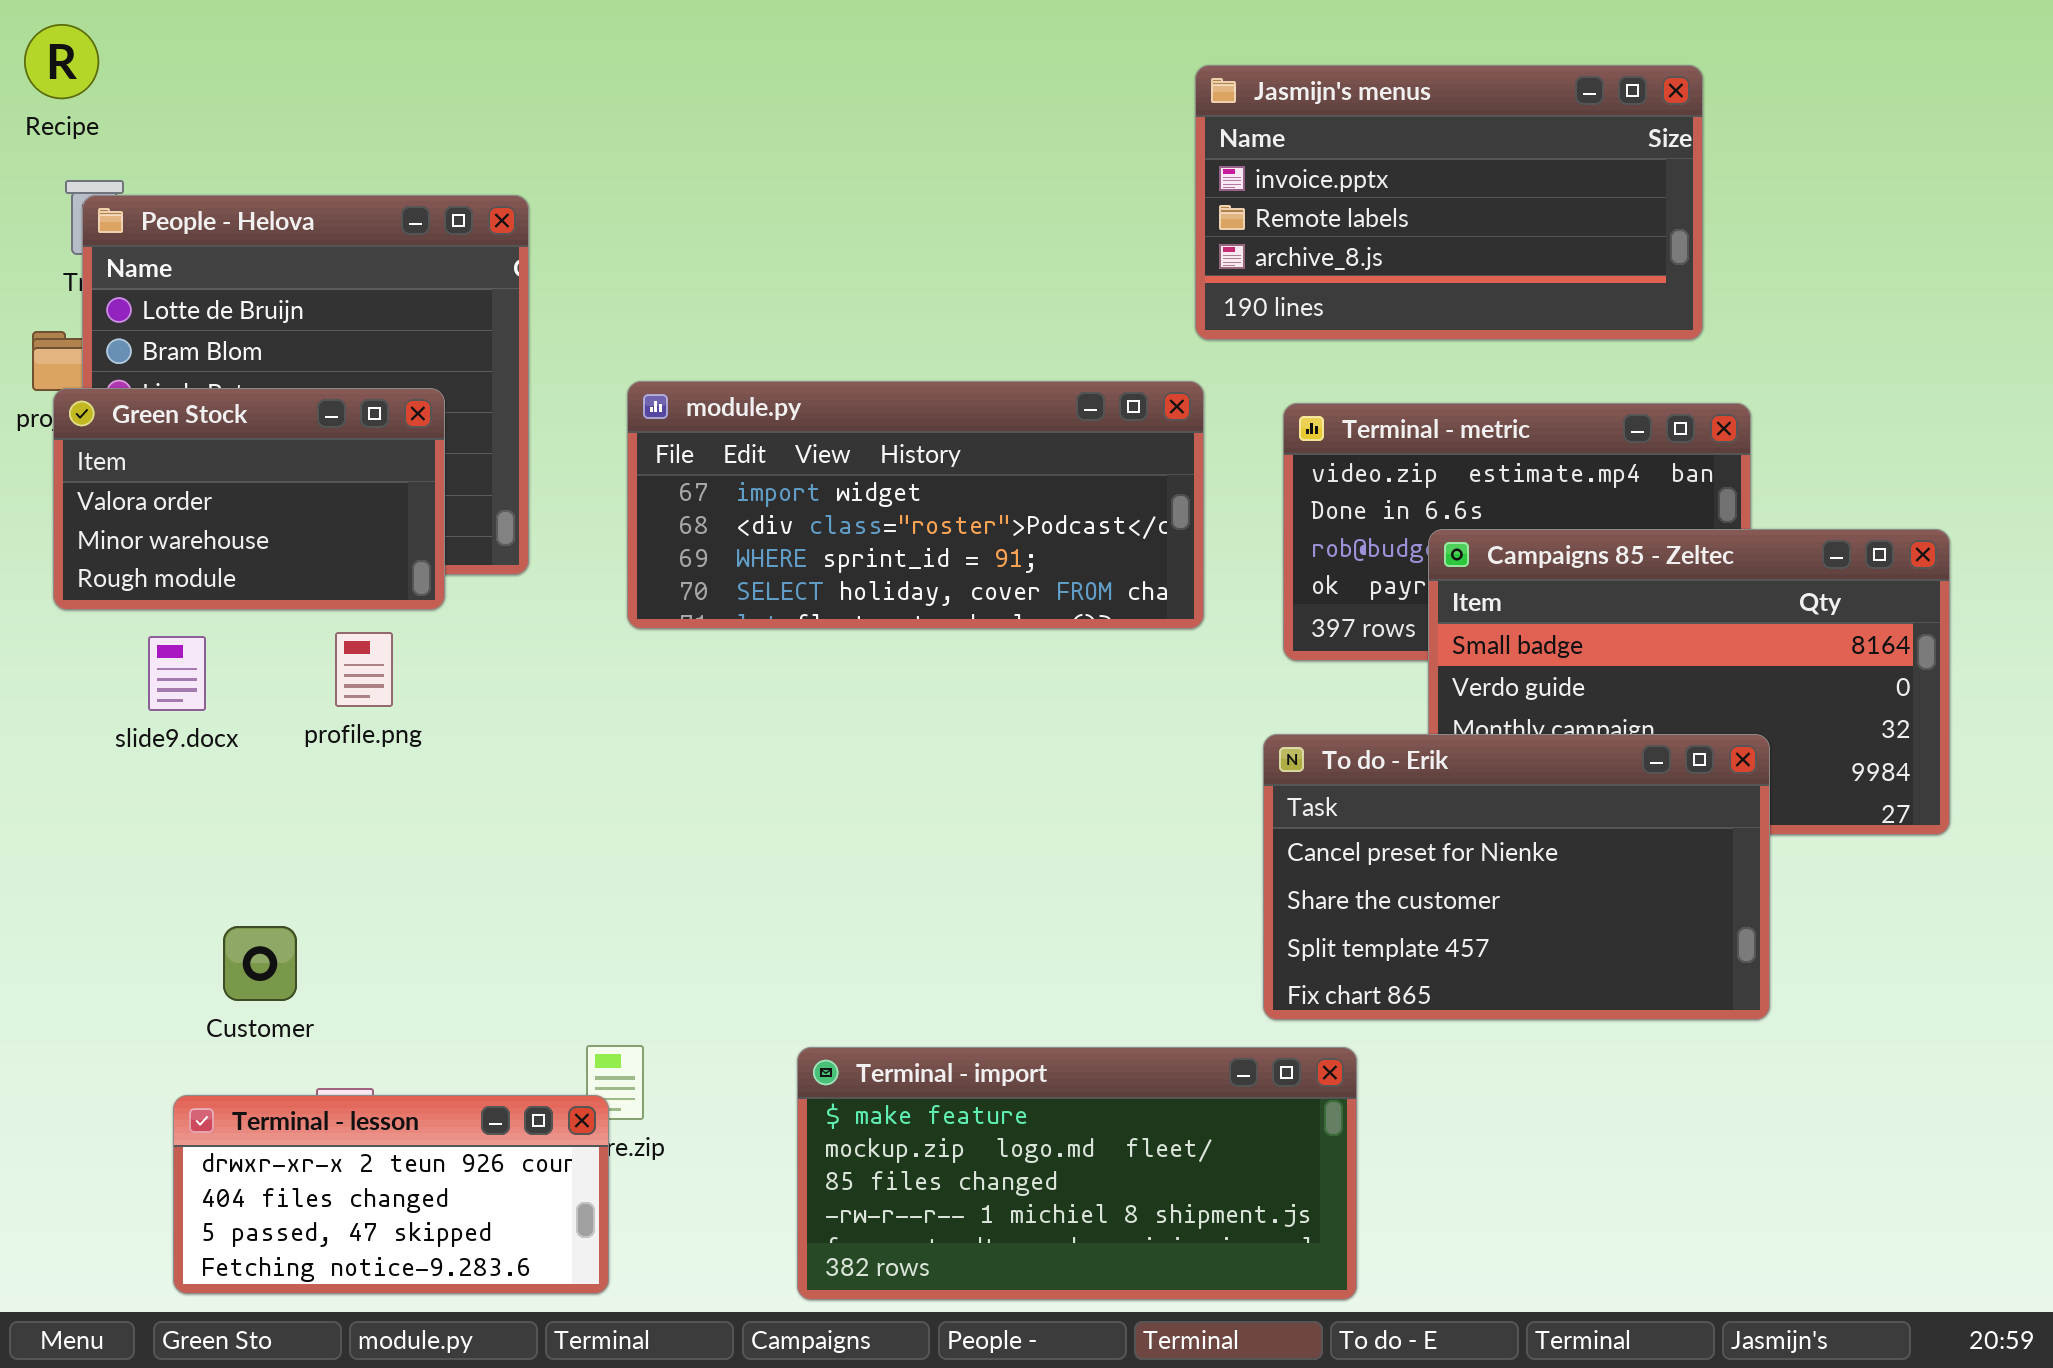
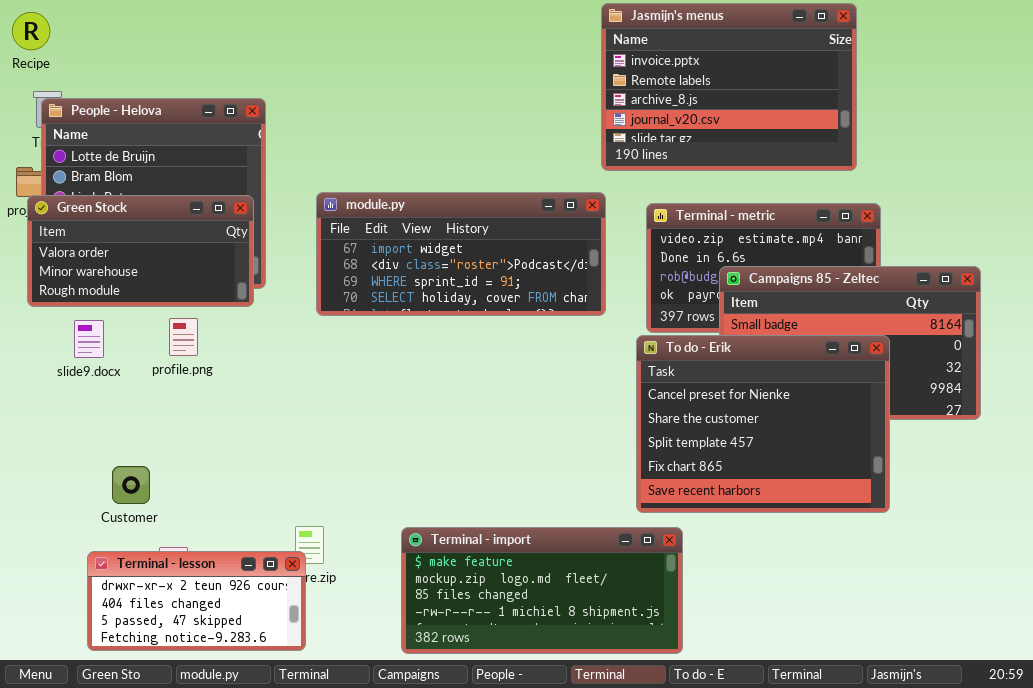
Jasmijn's menus: [1195,65,1703,340] -> [601,3,857,171], resized
Green Stock: [53,388,445,610] -> [27,195,254,307], resized
To do - Erik: [1263,734,1770,1020] -> [636,335,890,513], resized

